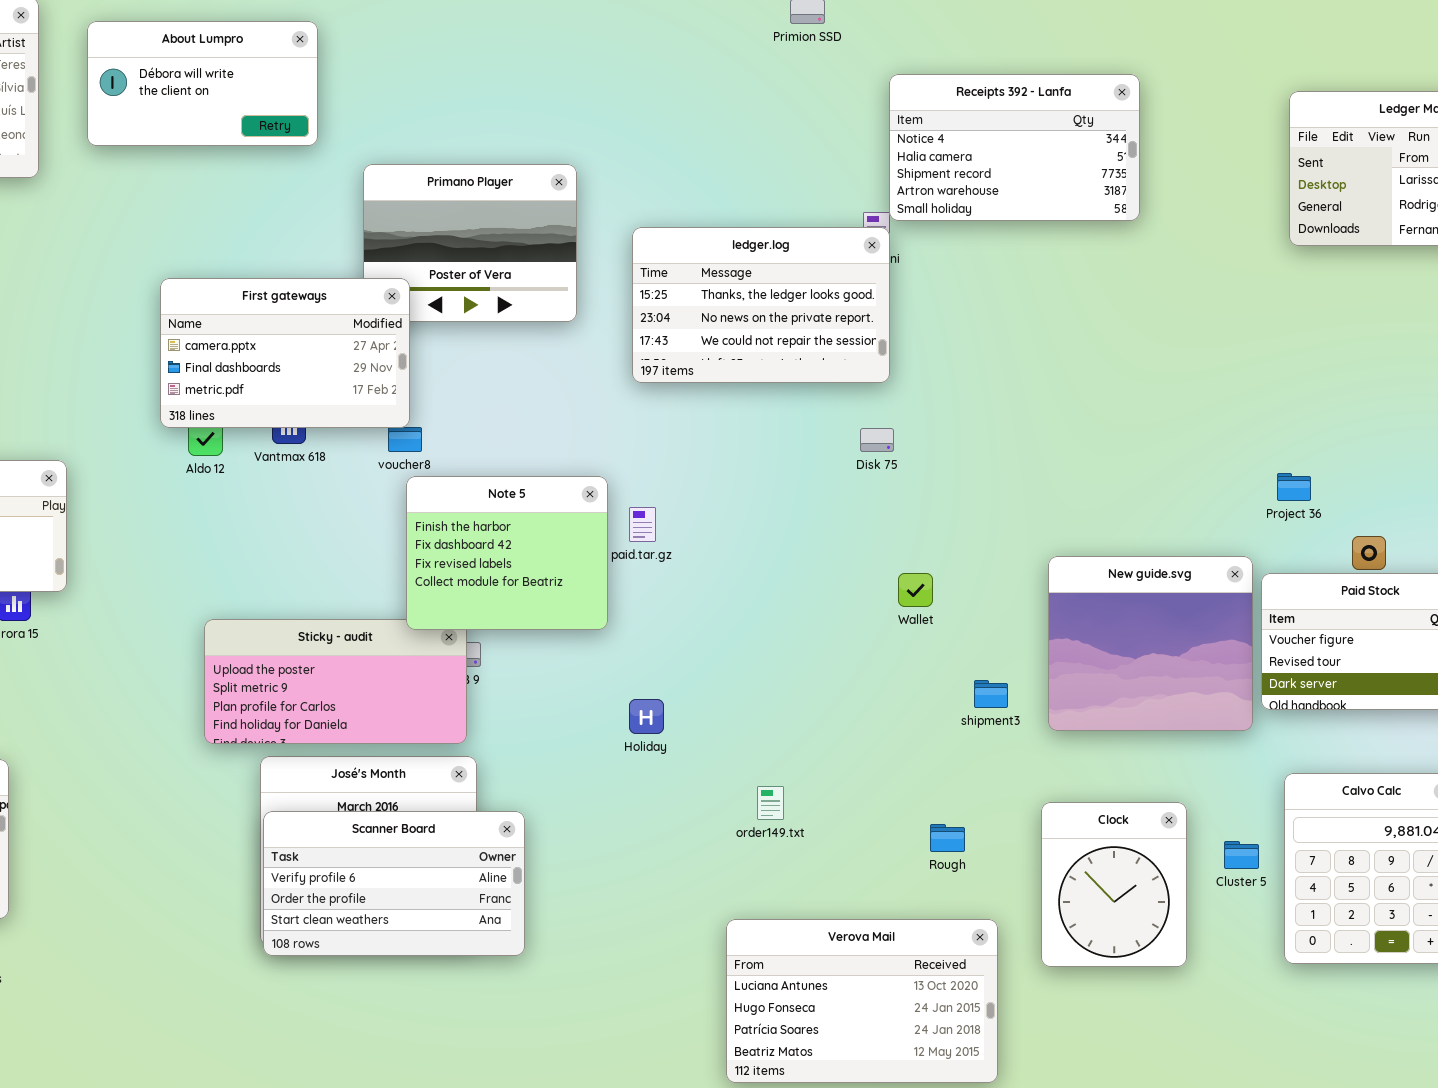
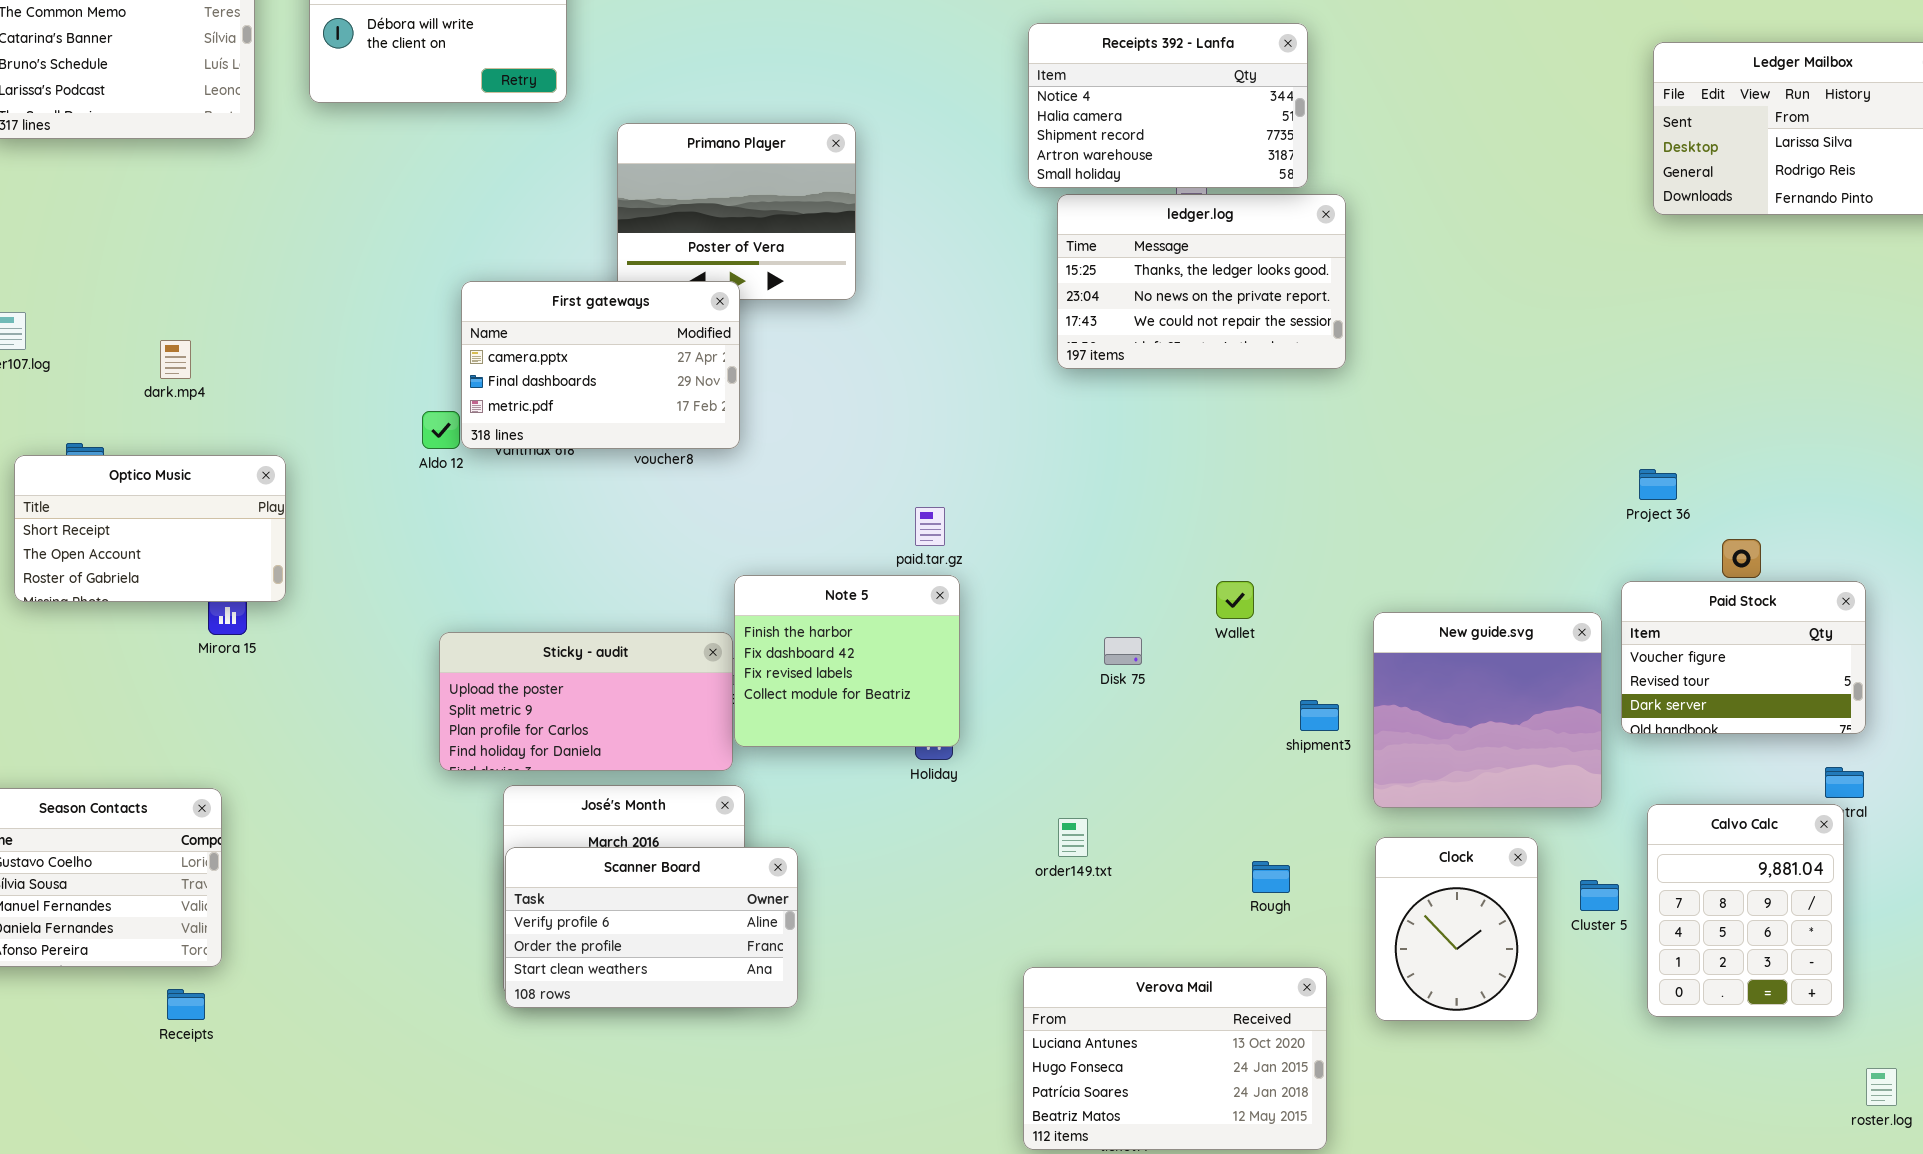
Receipts 392 - Lanfa: [889,74,1140,221] -> [1028,23,1308,188], moved
ledger.log: [632,227,890,383] -> [1057,194,1346,369], moved
First gateways: [160,278,410,428] -> [461,281,740,449], moved
Disk 75: [860,428,894,452] -> [1104,637,1142,665], moved
Note 5: [406,476,608,630] -> [734,575,960,747], moved
New guide.svg: [1048,556,1253,731] -> [1373,612,1602,808], moved

